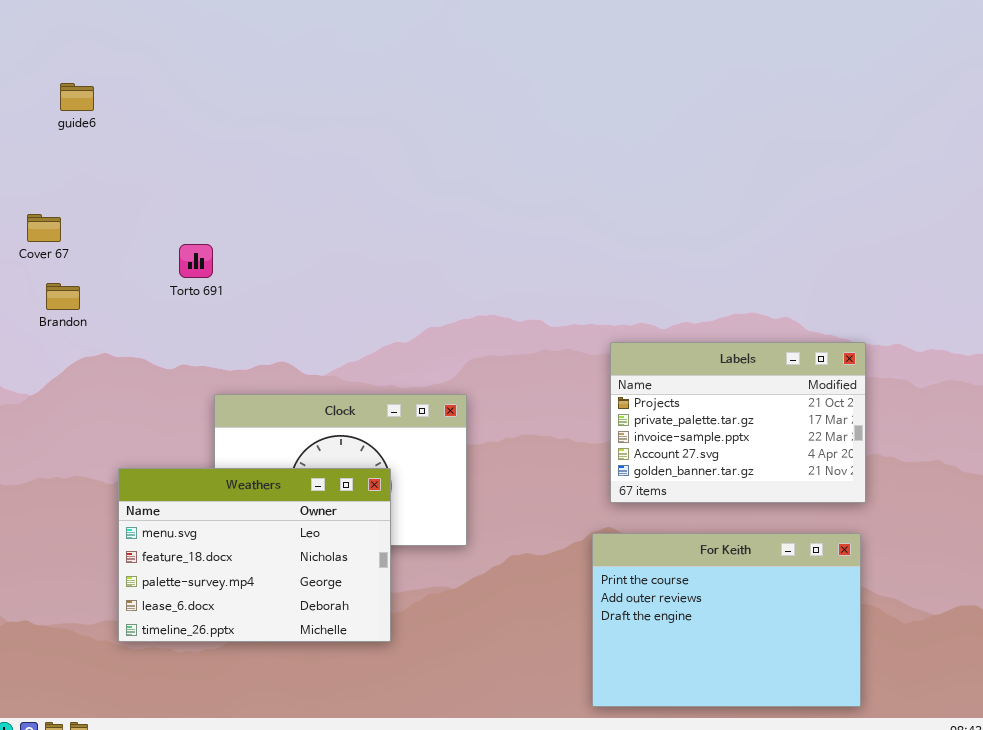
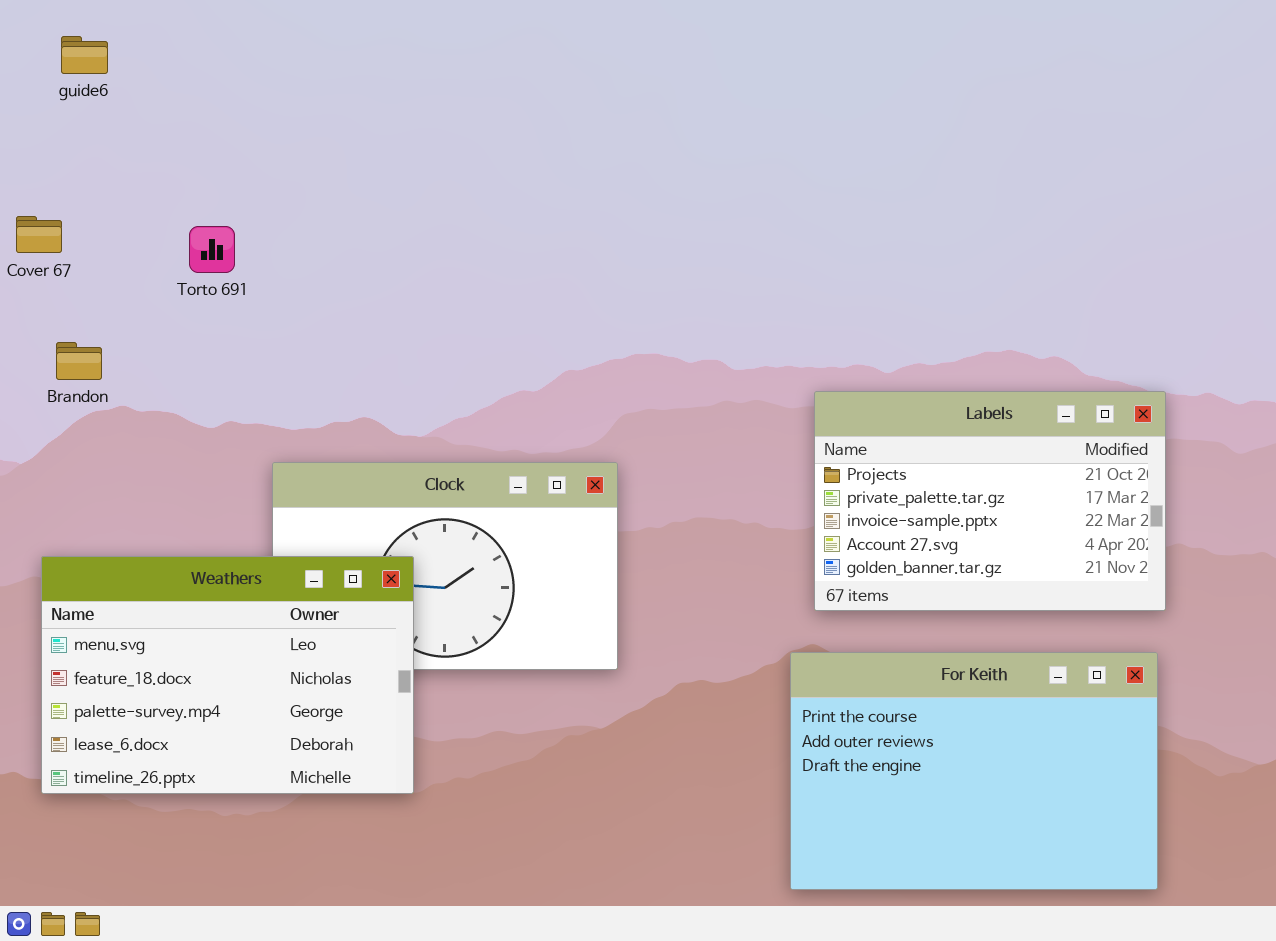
Torto 691: [179,244,213,278] -> [189,226,235,273], moved
Brandon: [46,283,80,310] -> [56,342,102,380], moved
Weathers: [118,468,391,642] -> [41,556,414,794], moved

